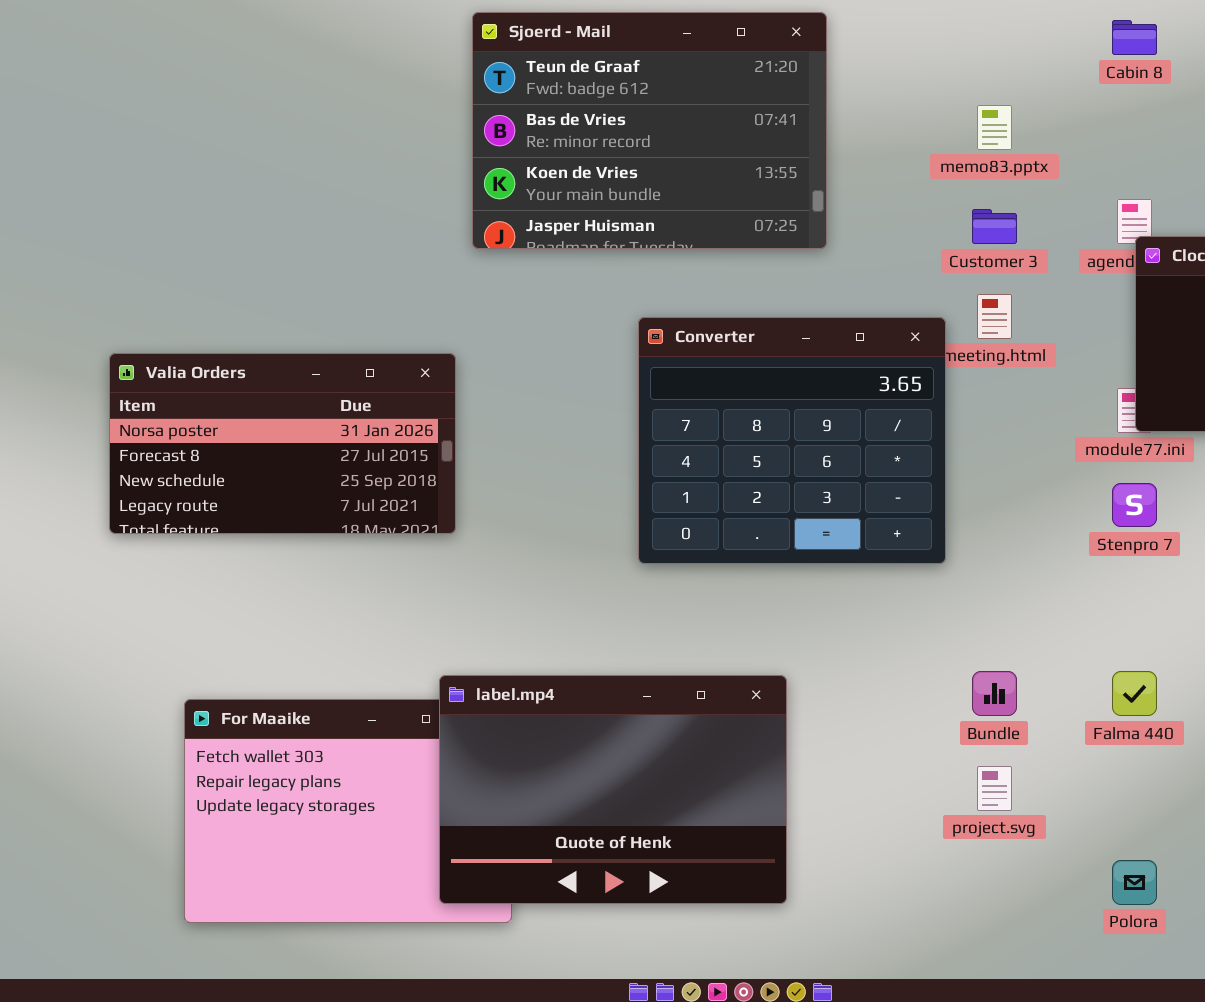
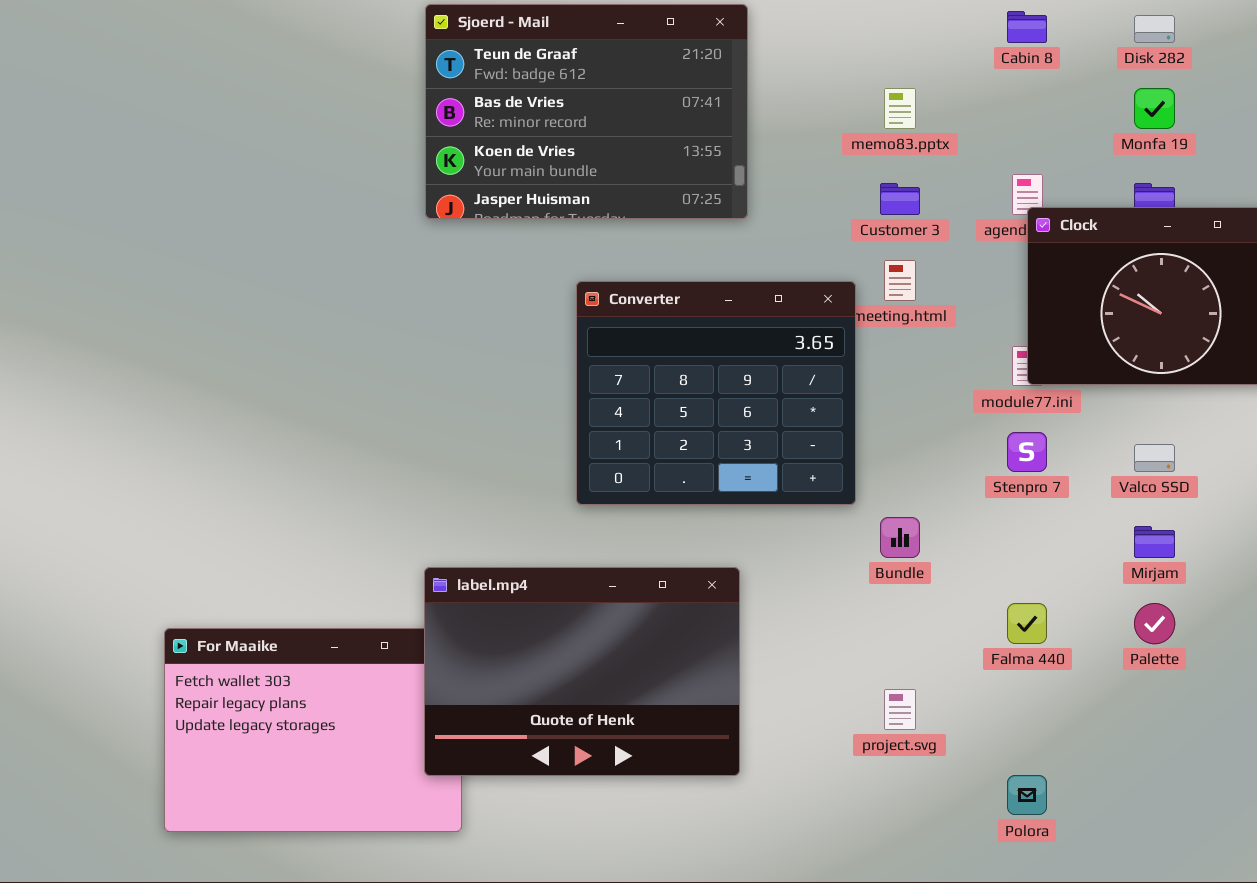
Valia Orders: [109,353,456,534] -> none, closed
Bundle: [972,671,1017,716] -> [880,517,920,558], moved
label.mp4: [439,675,787,904] -> [424,567,740,776], moved

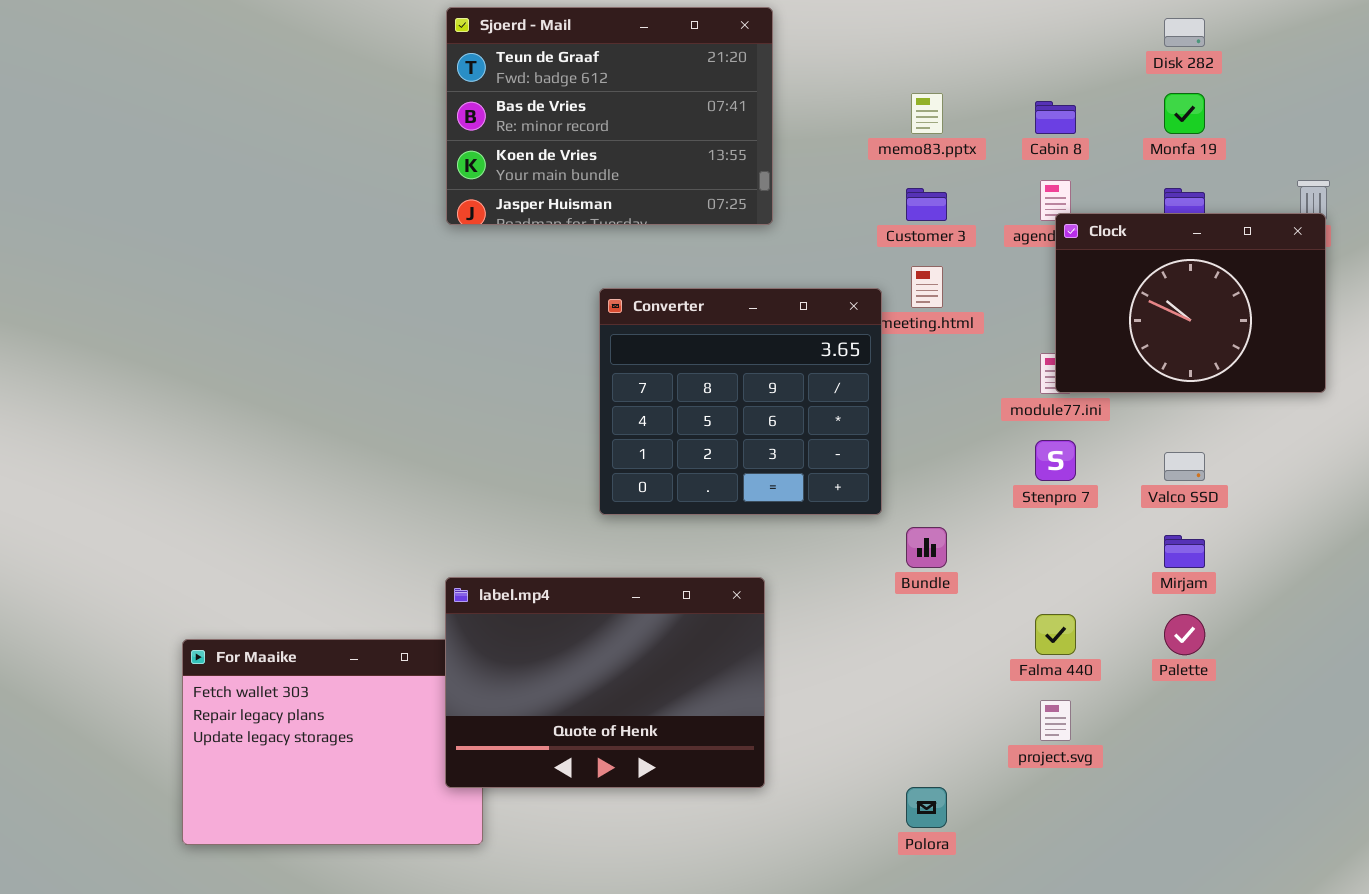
Cabin 8: [1007,11,1047,43] -> [1035,101,1076,134], moved
project.svg: [884,689,916,730] -> [1040,700,1071,741], moved
Polora: [1007,775,1047,815] -> [906,787,947,828], moved

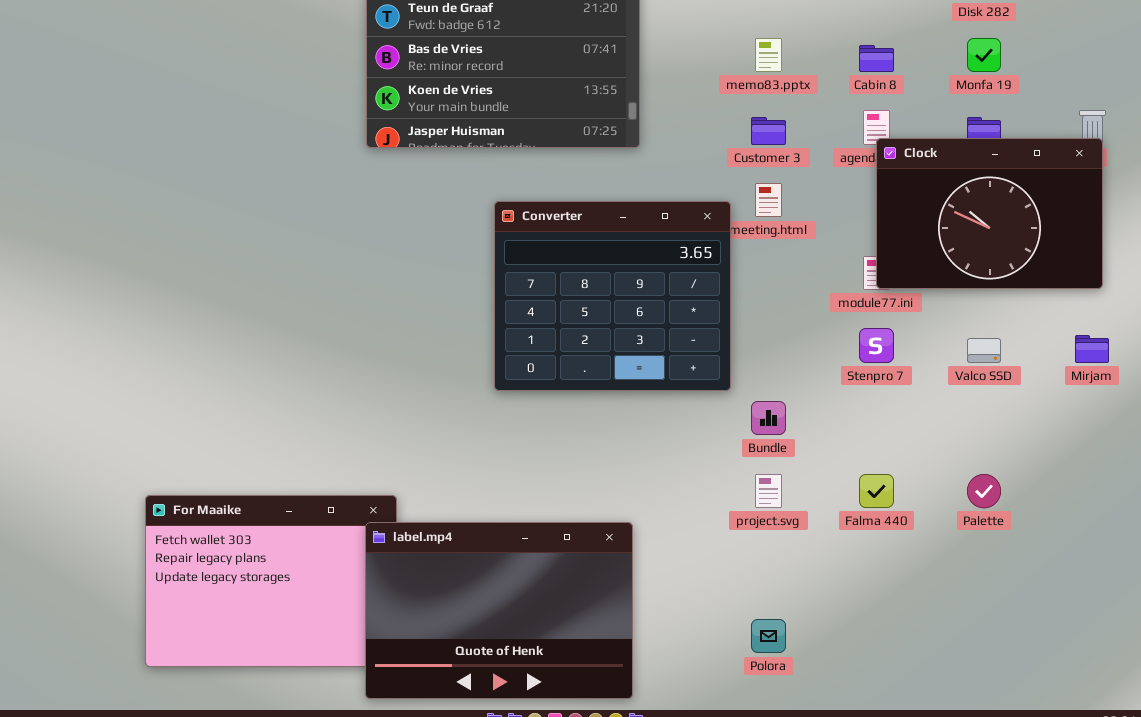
Mirjam: [1164,535,1205,568] -> [1075,335,1109,363], moved
label.mp4: [445,577,765,788] -> [365,522,633,699], moved
project.svg: [1040,700,1071,741] -> [755,474,782,508], moved

